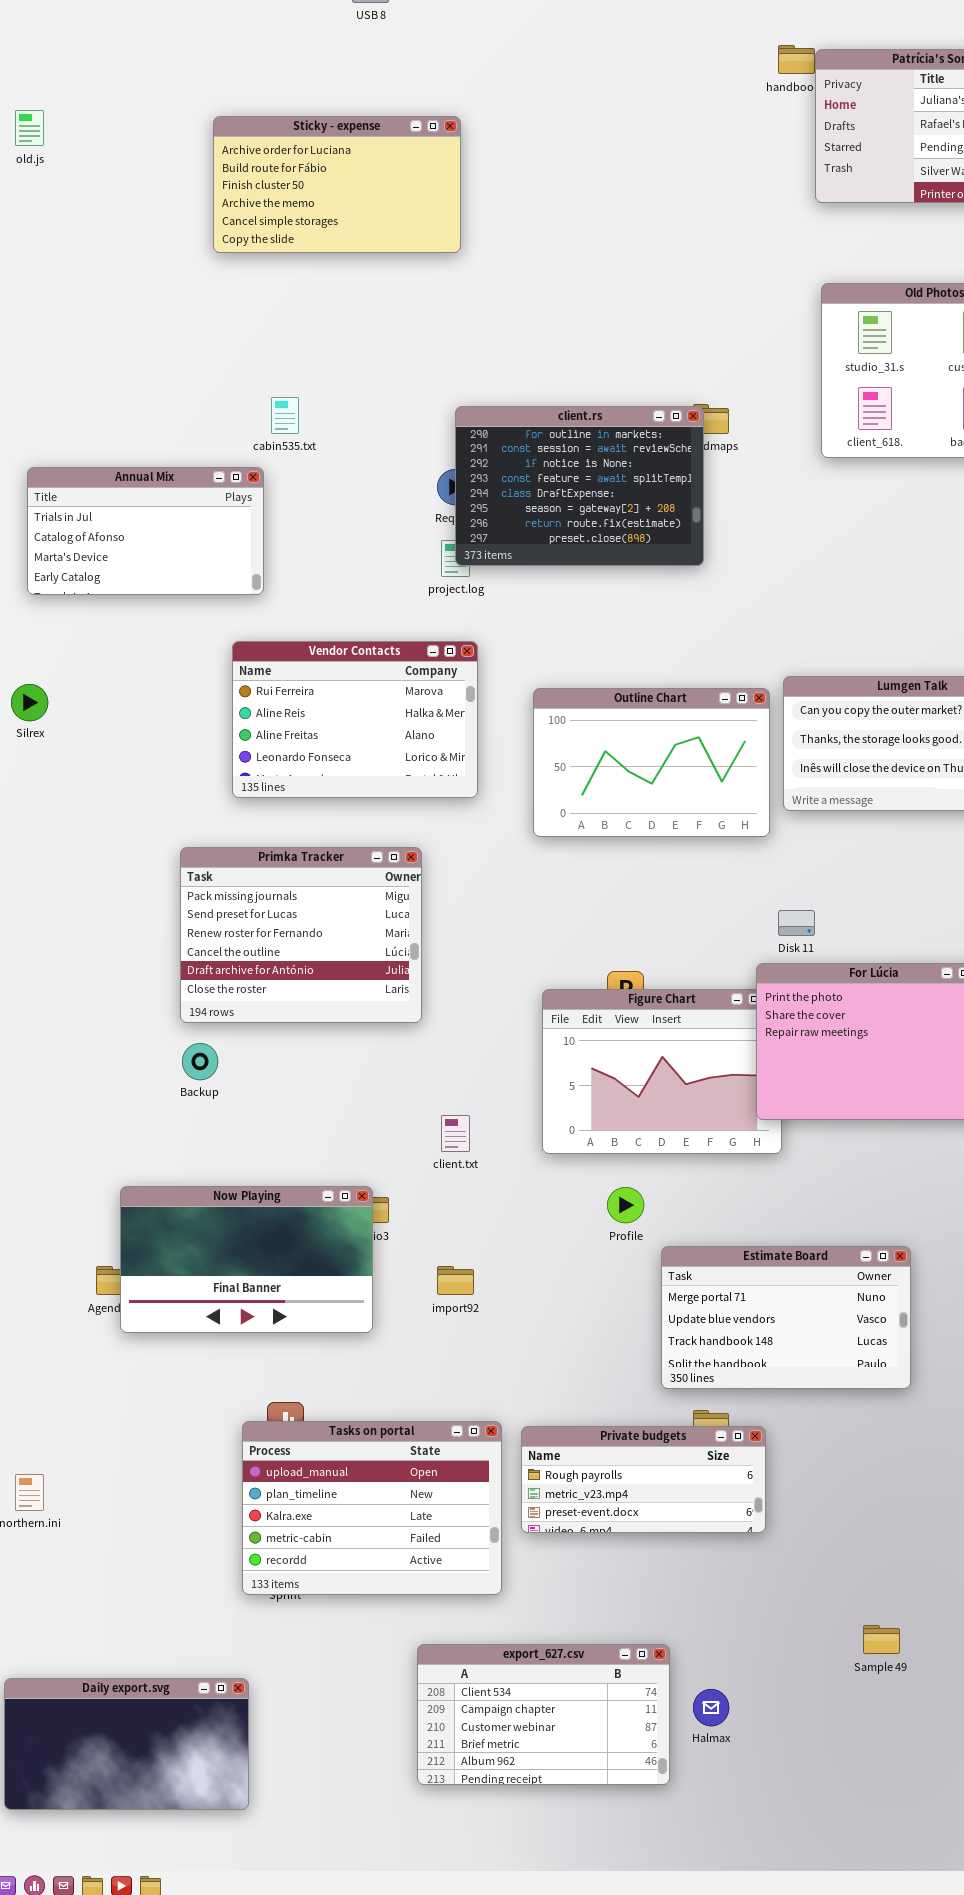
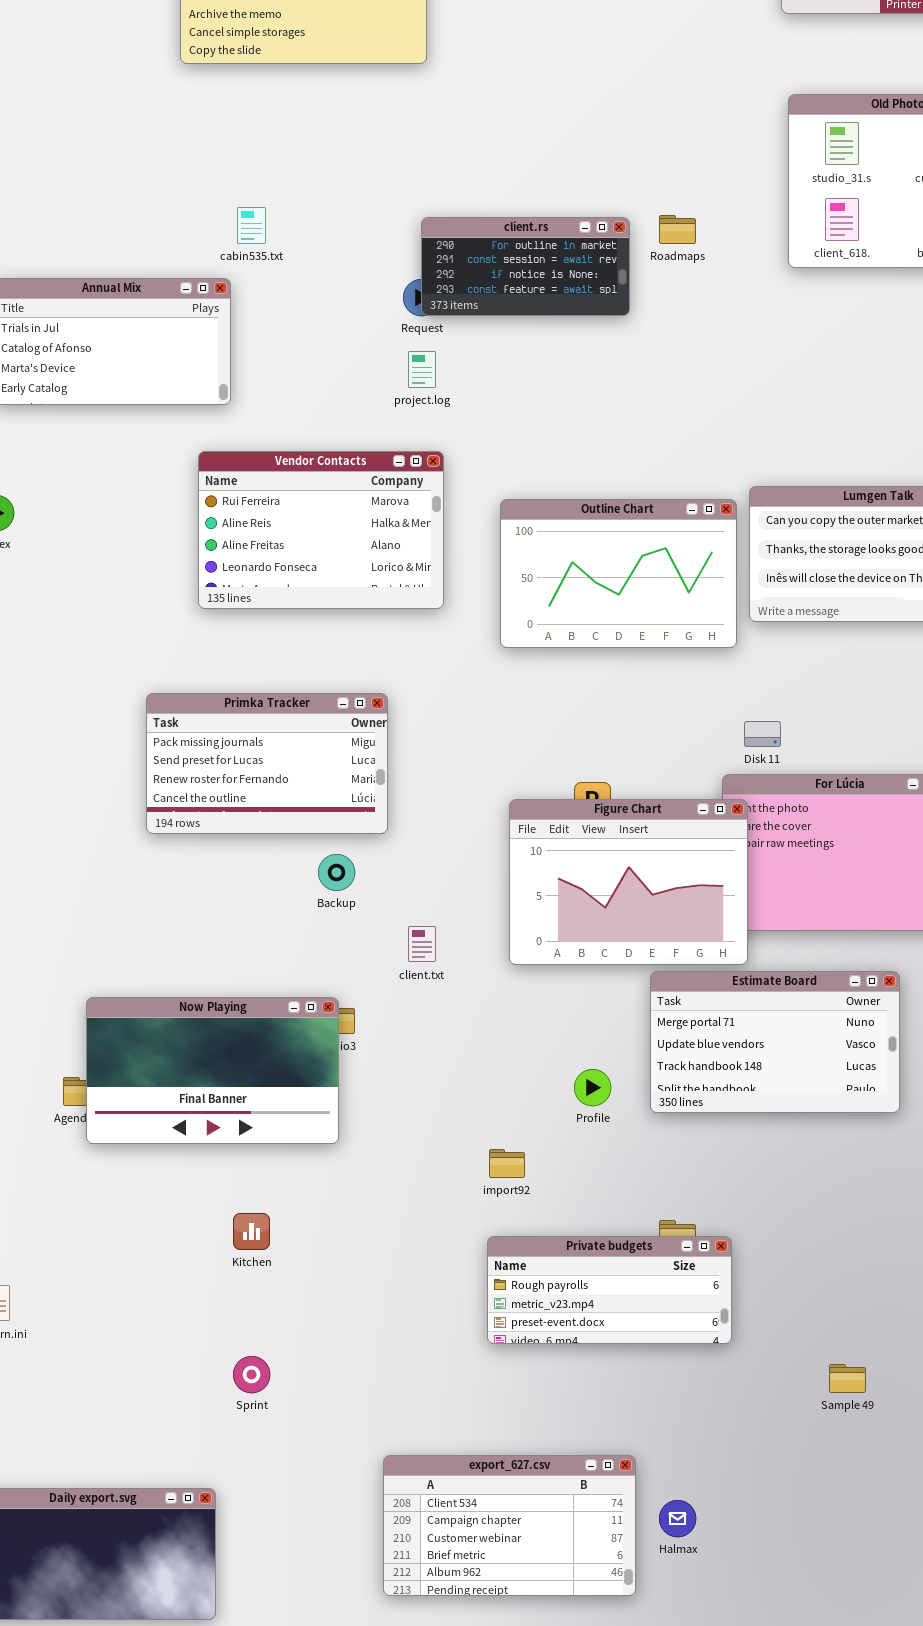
client.rs: [455,406,704,566] -> [421,217,630,316], resized
Primka Tracker: [180,847,422,1023] -> [146,693,388,834], resized
Figure Chart: [542,989,782,1154] -> [509,799,748,965], raised
Backup: [182,1043,218,1080] -> [318,854,355,891], moved
Profile: [607,1187,644,1223] -> [574,1069,611,1106], moved
Estimate Board: [661,1246,911,1389] -> [650,971,900,1113], moved
import92: [437,1266,474,1295] -> [489,1149,525,1178], moved
Tasks on portal: [242,1421,502,1595] -> none, closed
Sample 49: [863,1625,900,1654] -> [829,1364,866,1393], moved

